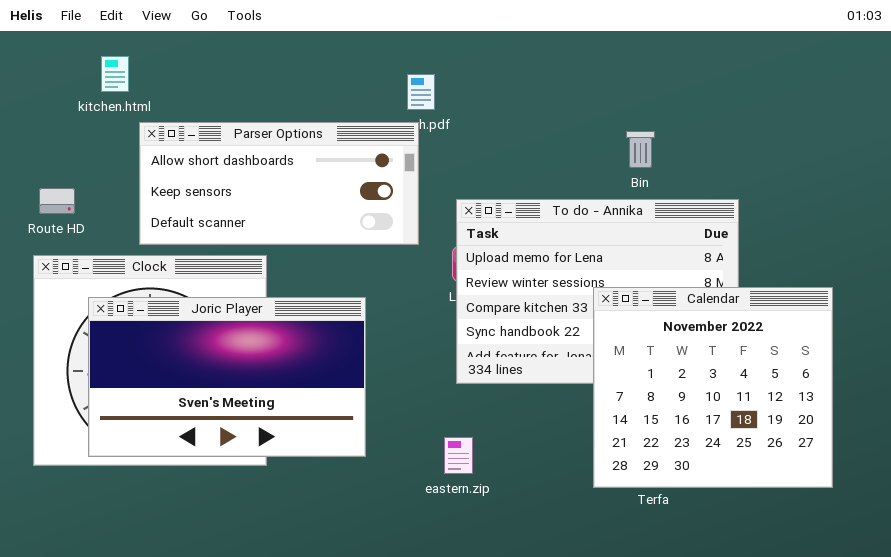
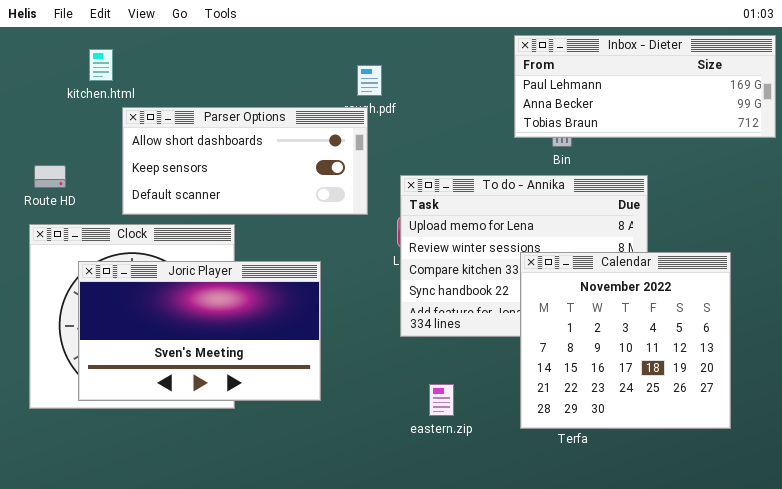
Inbox - Dieter: none -> [514,35,776,138], opened
eastern.zip: [444,437,473,474] -> [429,384,454,416], moved

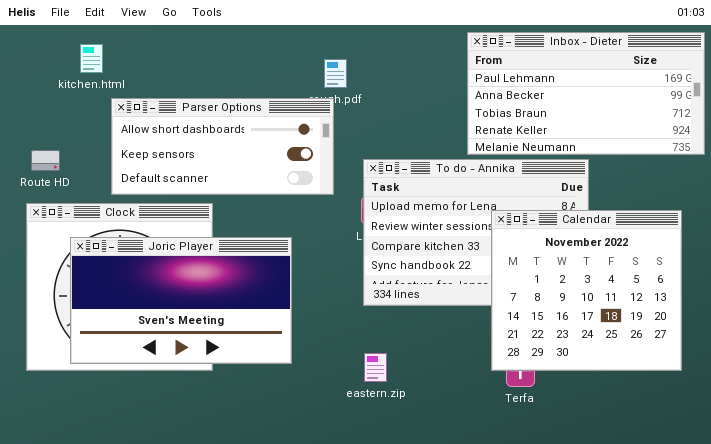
Inbox - Dieter: [514,35,776,138] -> [467,32,705,155], resized
Calendar: [520,252,731,429] -> [491,210,682,371], moved
eastern.zip: [429,384,454,416] -> [364,353,387,382], moved

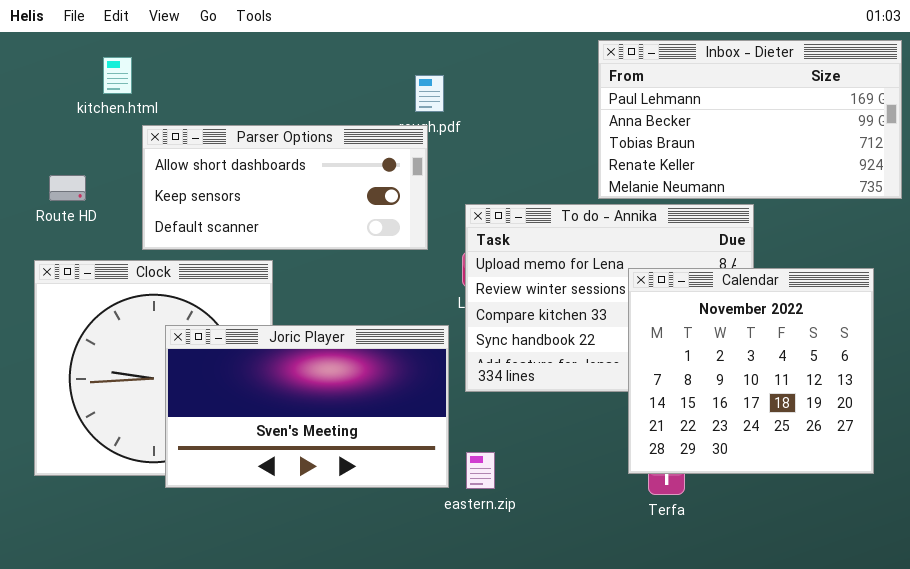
Route HD: [31,150,60,171] -> [49,175,86,201], moved
Joric Player: [70,237,292,364] -> [165,325,449,488], moved

